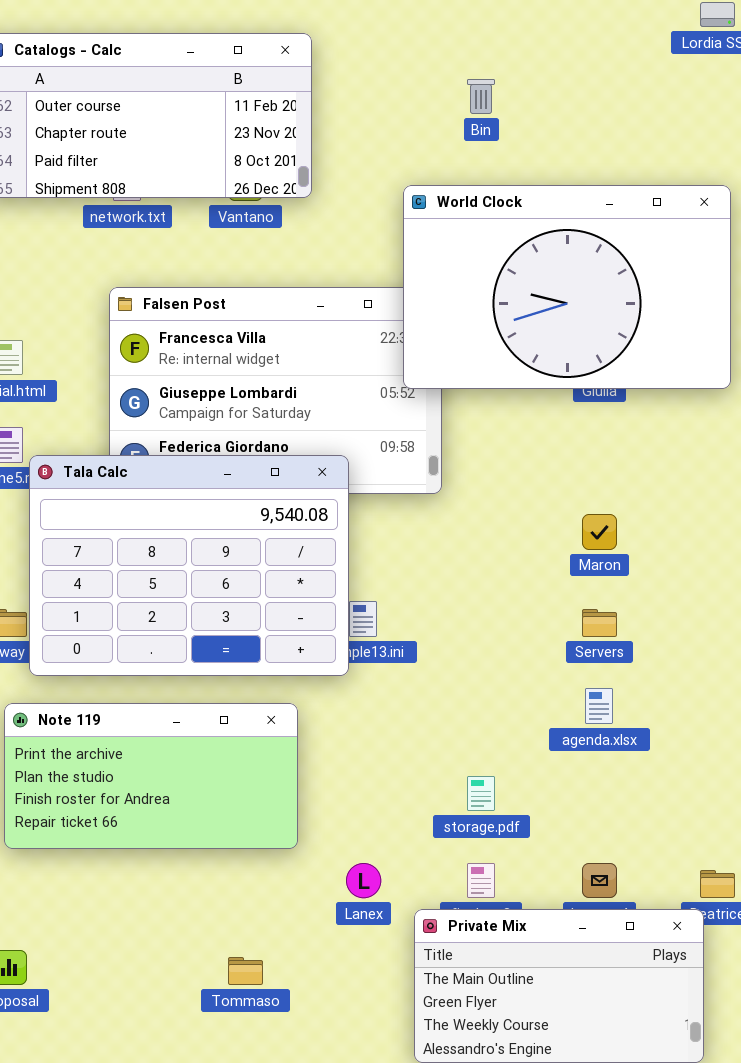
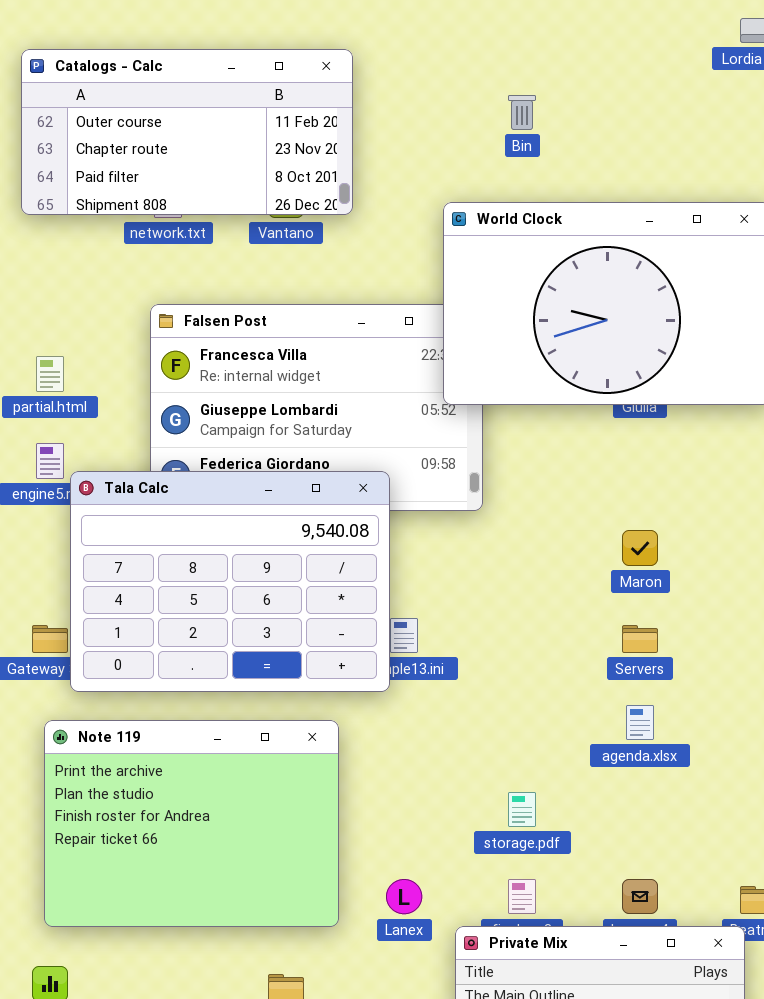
Note 119: [4,703,298,849] -> [44,720,339,927], resized

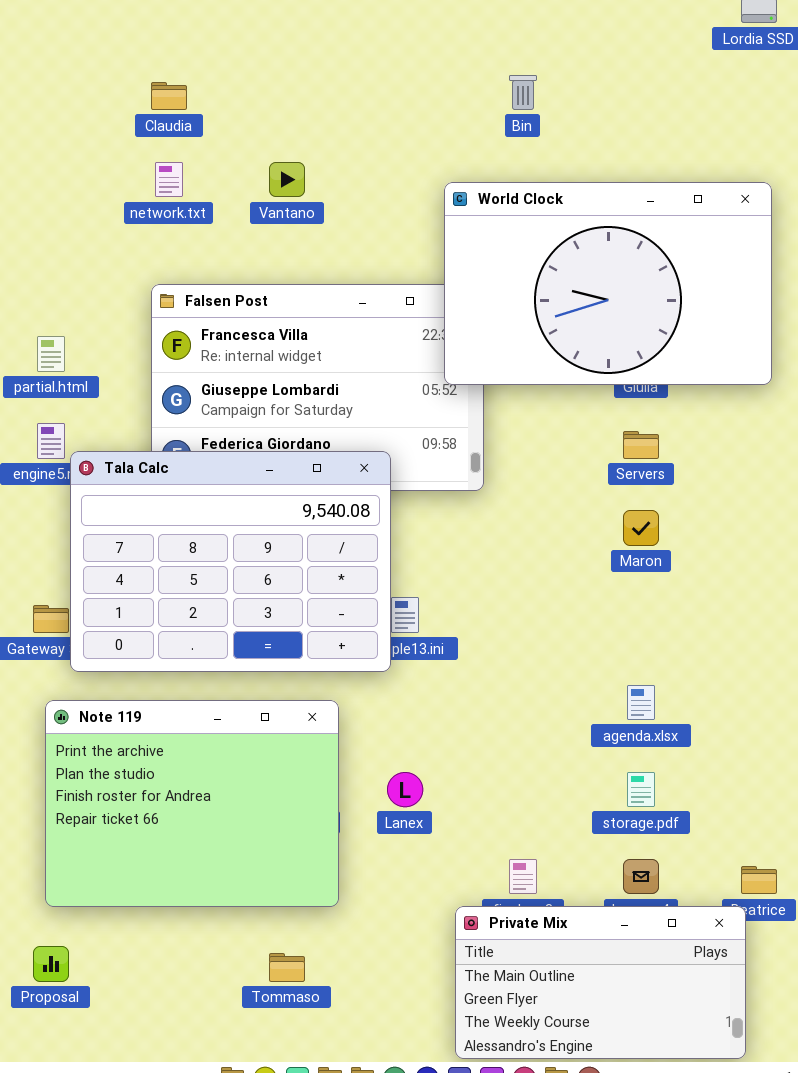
Catalogs - Calc: [21,49,353,215] -> none, closed
Servers: [622,625,658,653] -> [623,431,659,459], moved
storage.pdf: [508,792,536,827] -> [627,772,655,807], moved
Lanex: [386,879,422,914] -> [387,772,423,807], moved

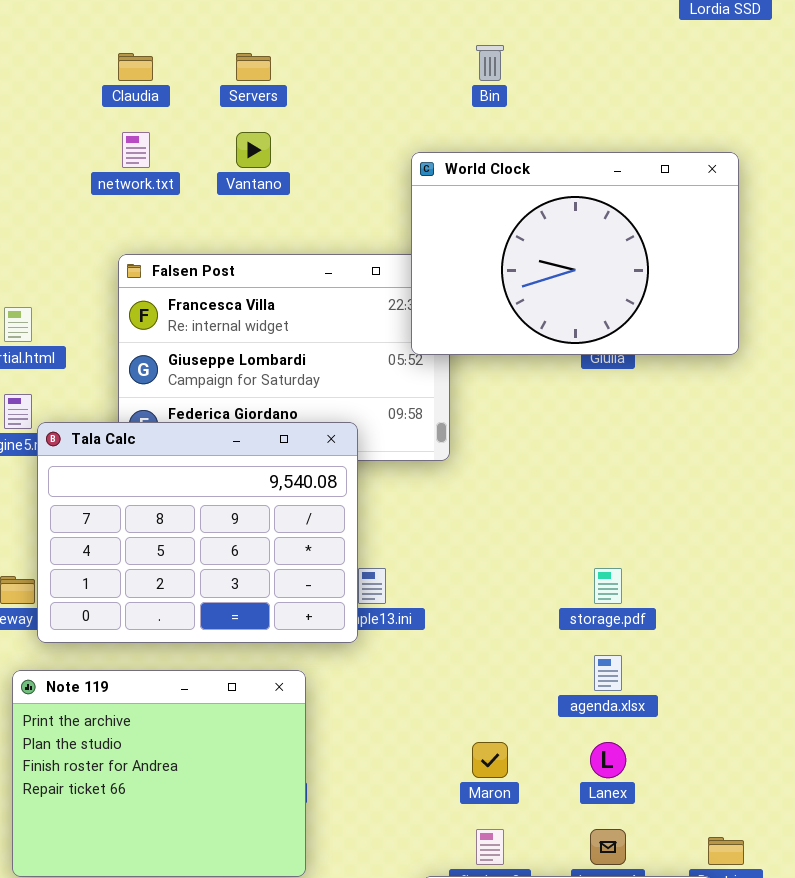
Servers: [623,431,659,459] -> [236,53,271,81], moved
Maron: [623,510,659,546] -> [472,742,508,778], moved
Lanex: [387,772,423,807] -> [590,742,626,778], moved
storage.pdf: [627,772,655,807] -> [594,568,622,604], moved

